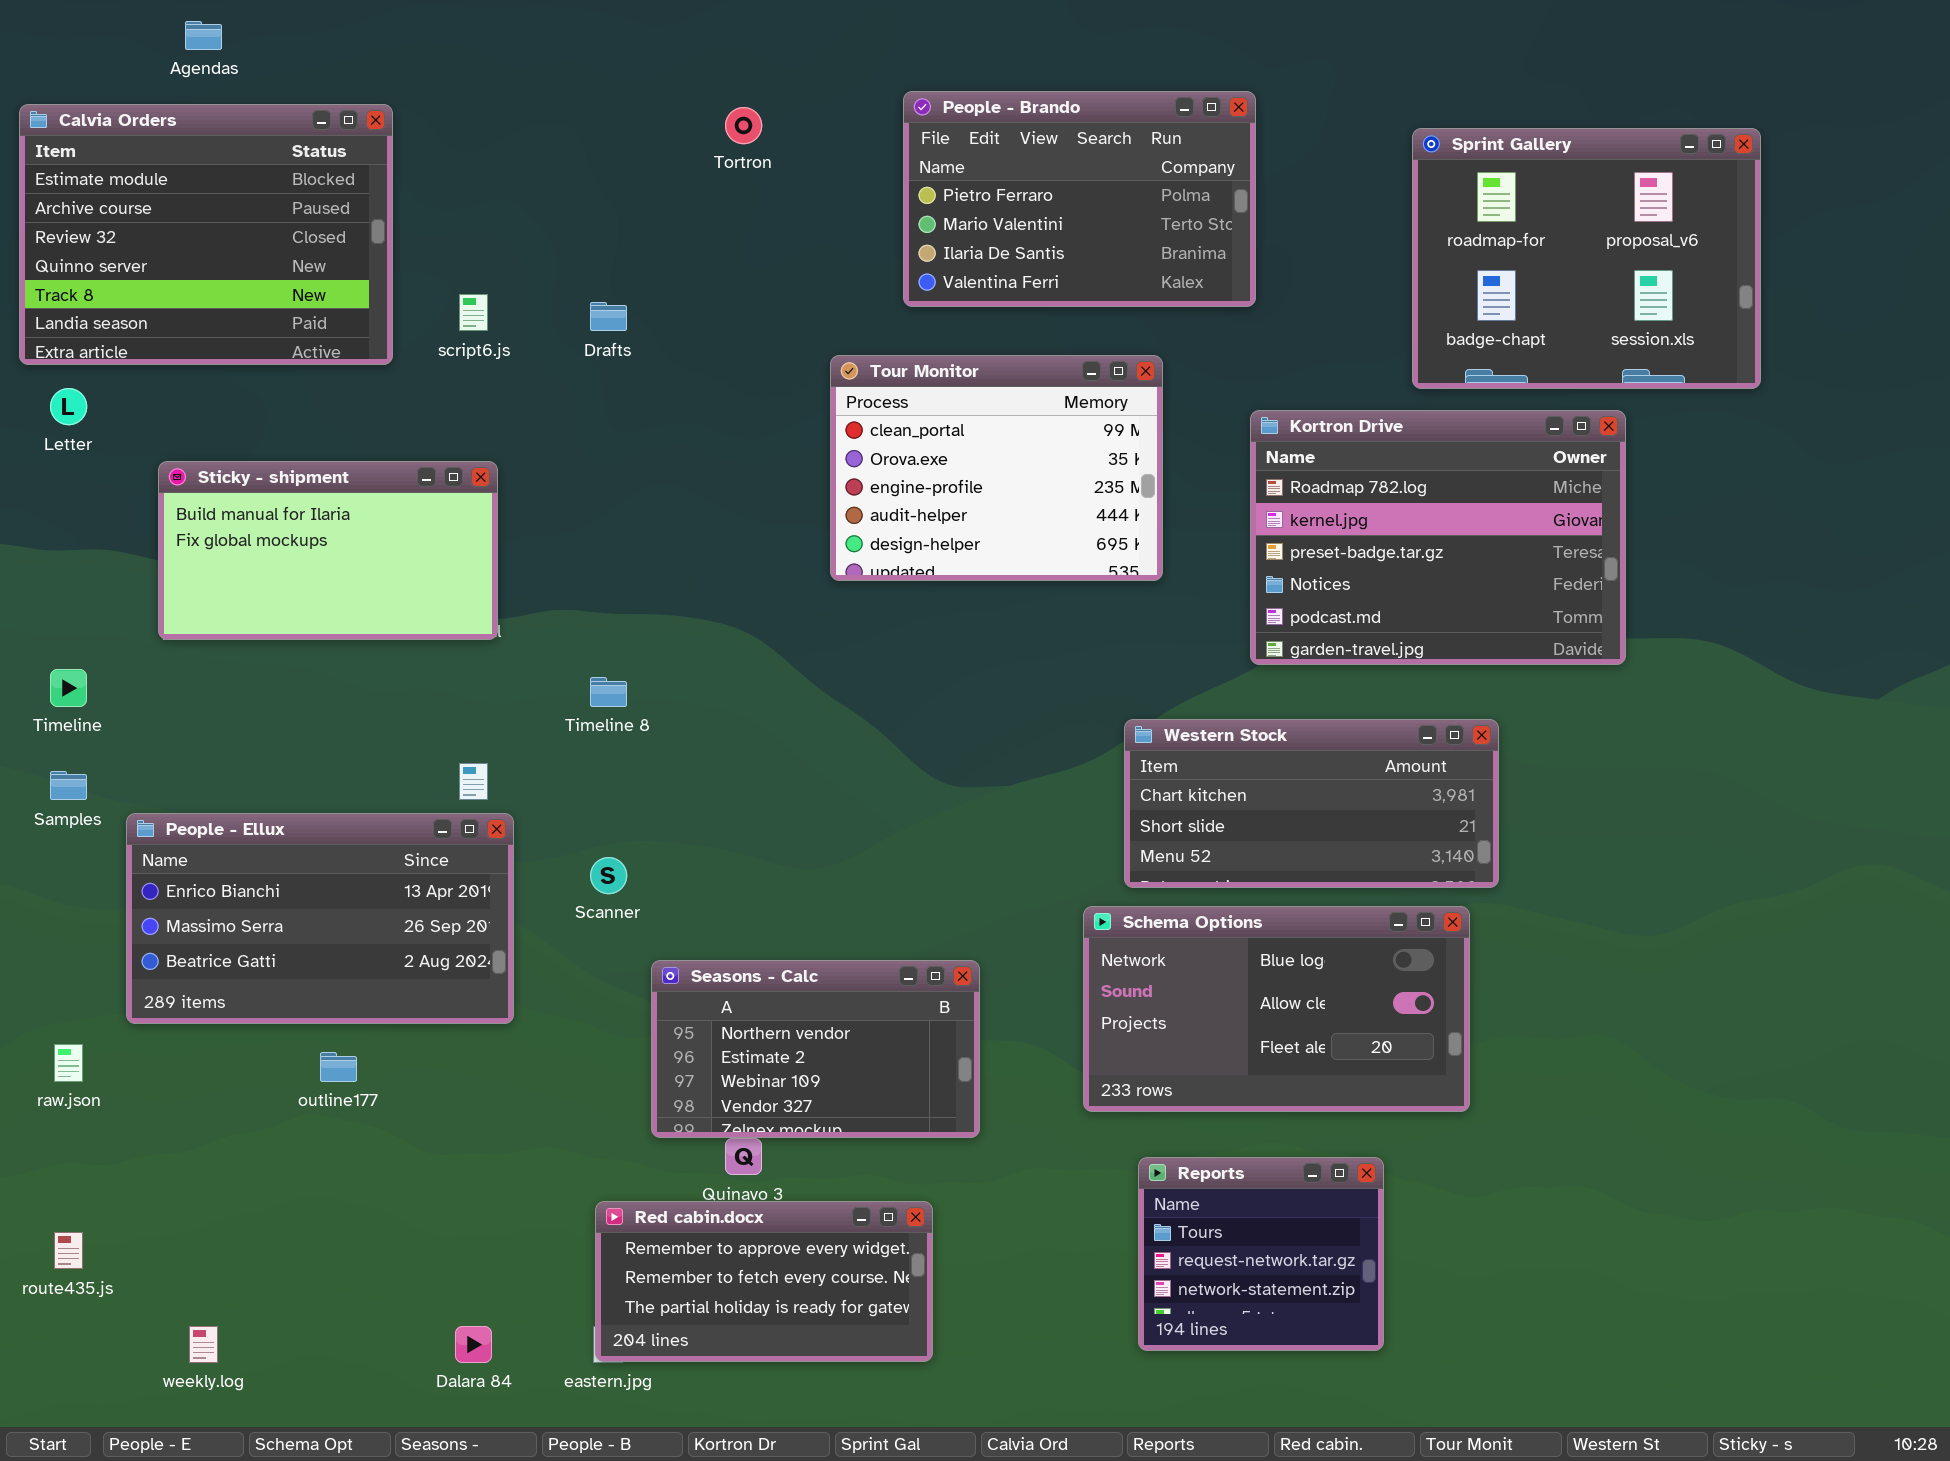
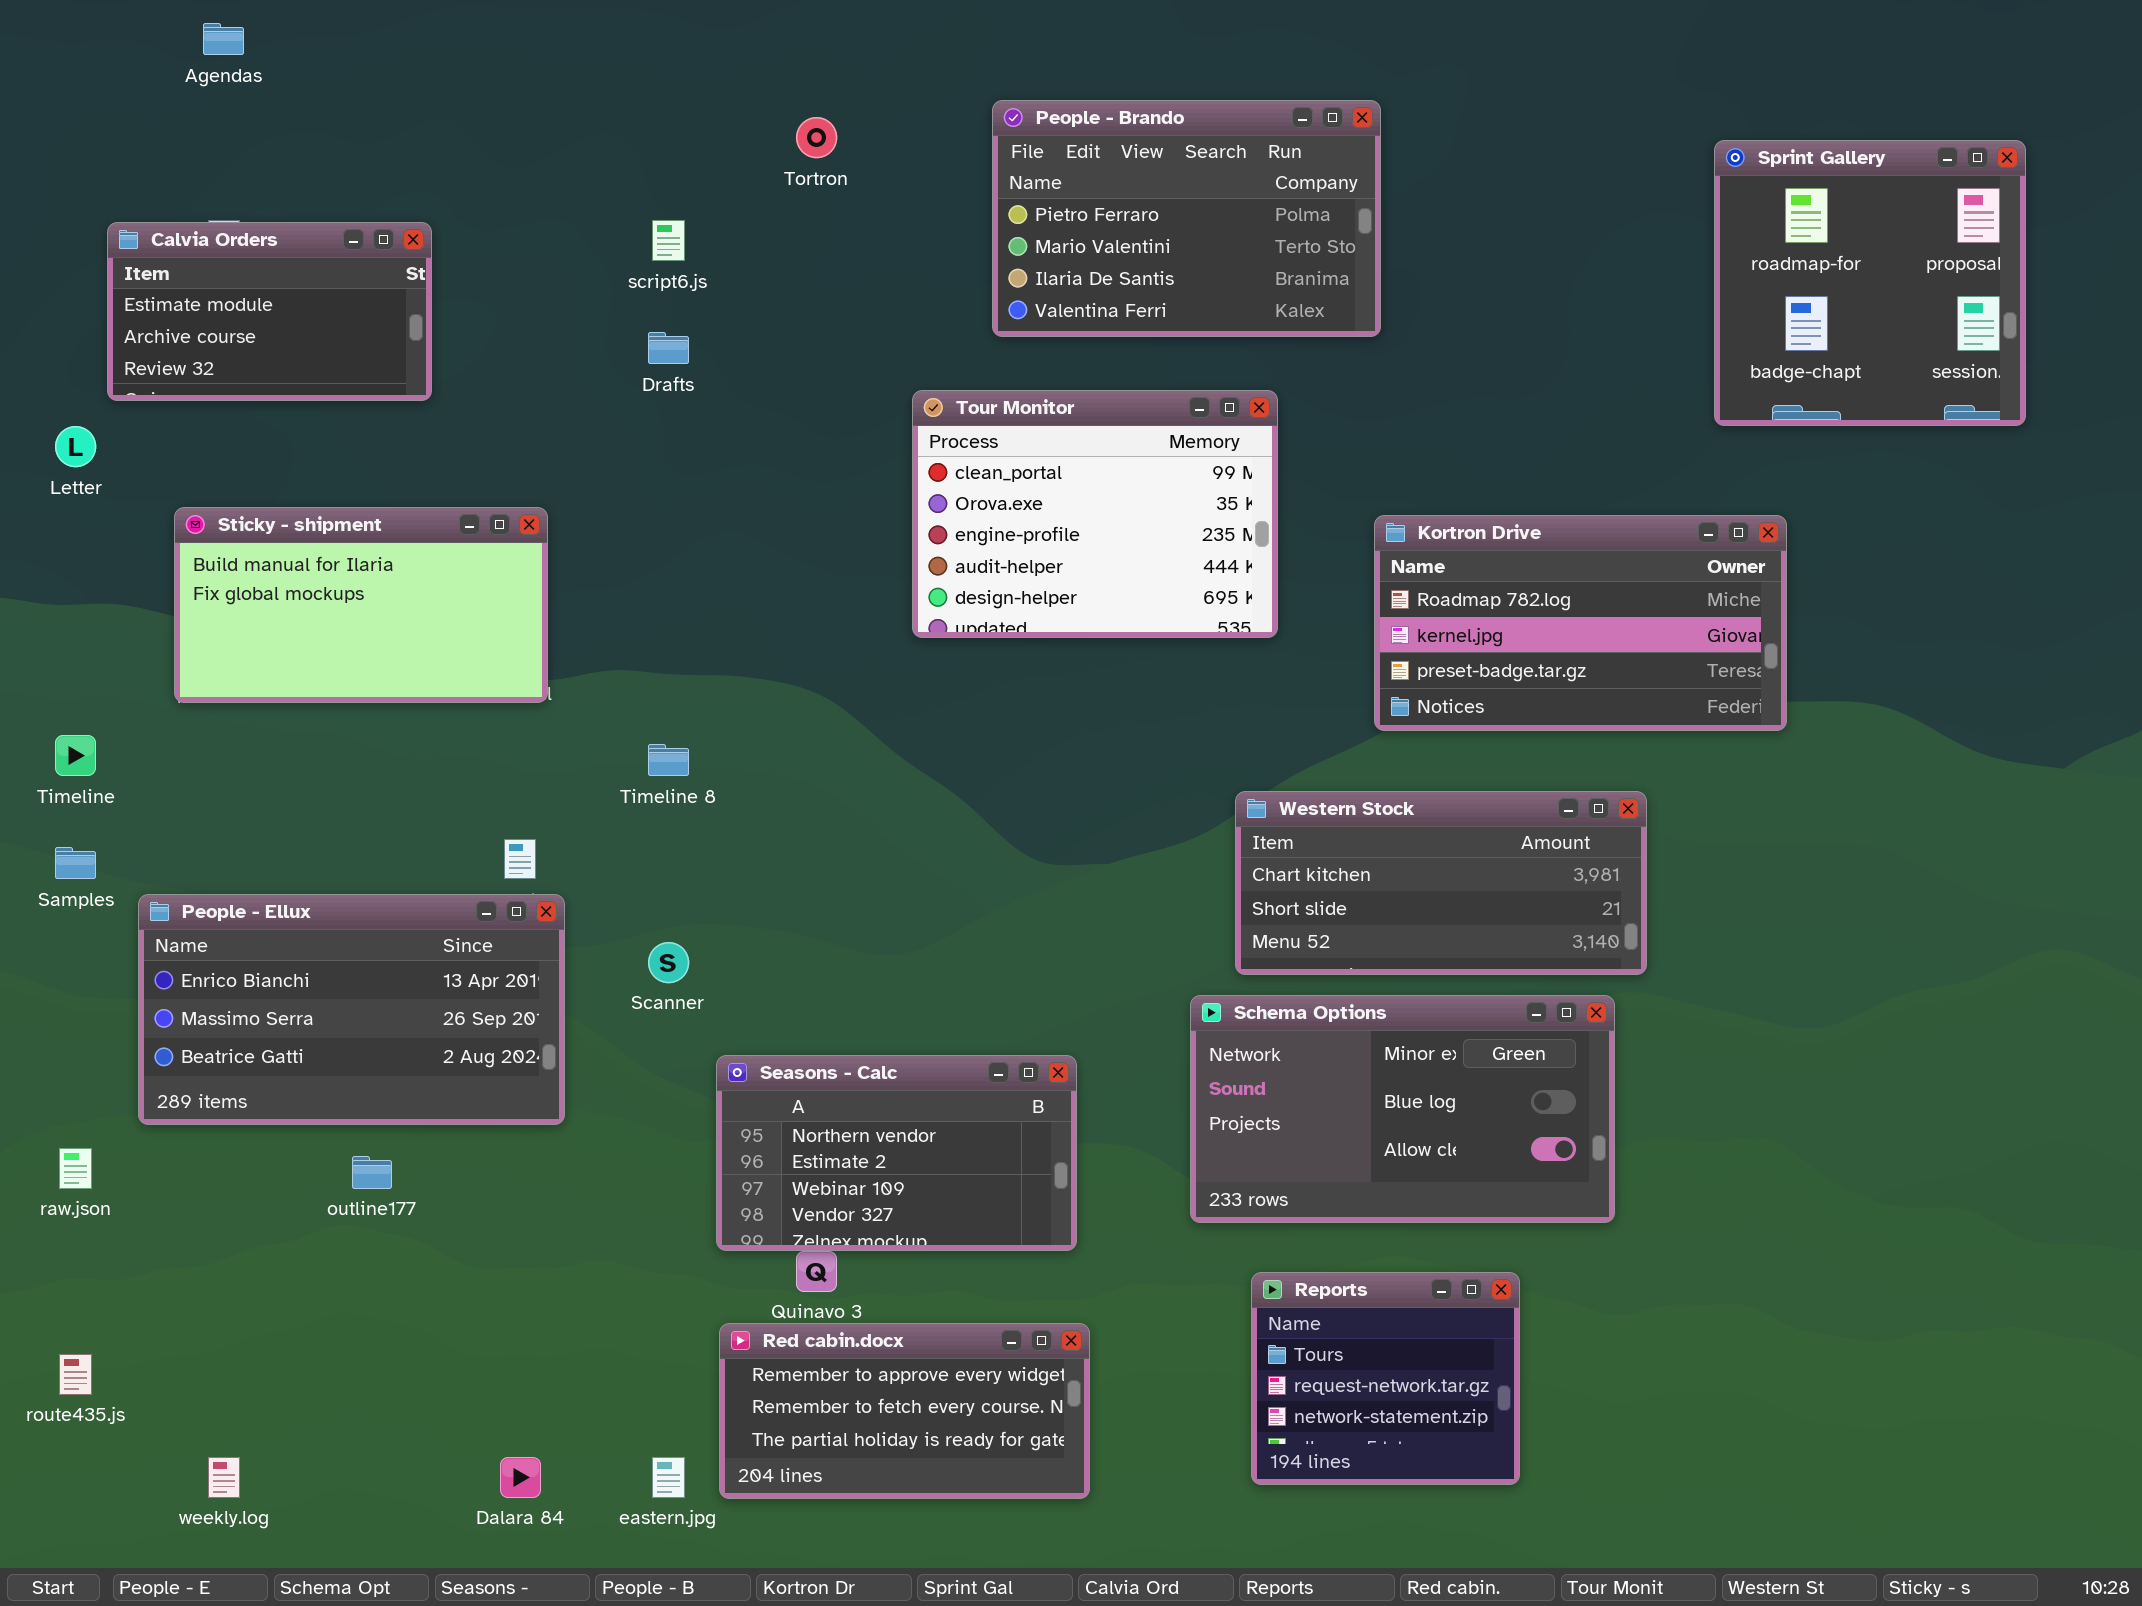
Calvia Orders: [19,104,393,365] -> [107,222,432,401], resized
Sprint Gallery: [1412,128,1761,389] -> [1714,140,2026,426], moved, resized
script6.js: [459,294,488,331] -> [652,220,685,261], moved
Kortron Drive: [1250,410,1626,665] -> [1374,515,1787,731], resized
Schema Options: [1083,906,1470,1112] -> [1190,995,1615,1223], scrolled up 1 row
Red cabin.docx: [595,1201,933,1362] -> [719,1323,1090,1499], moved

